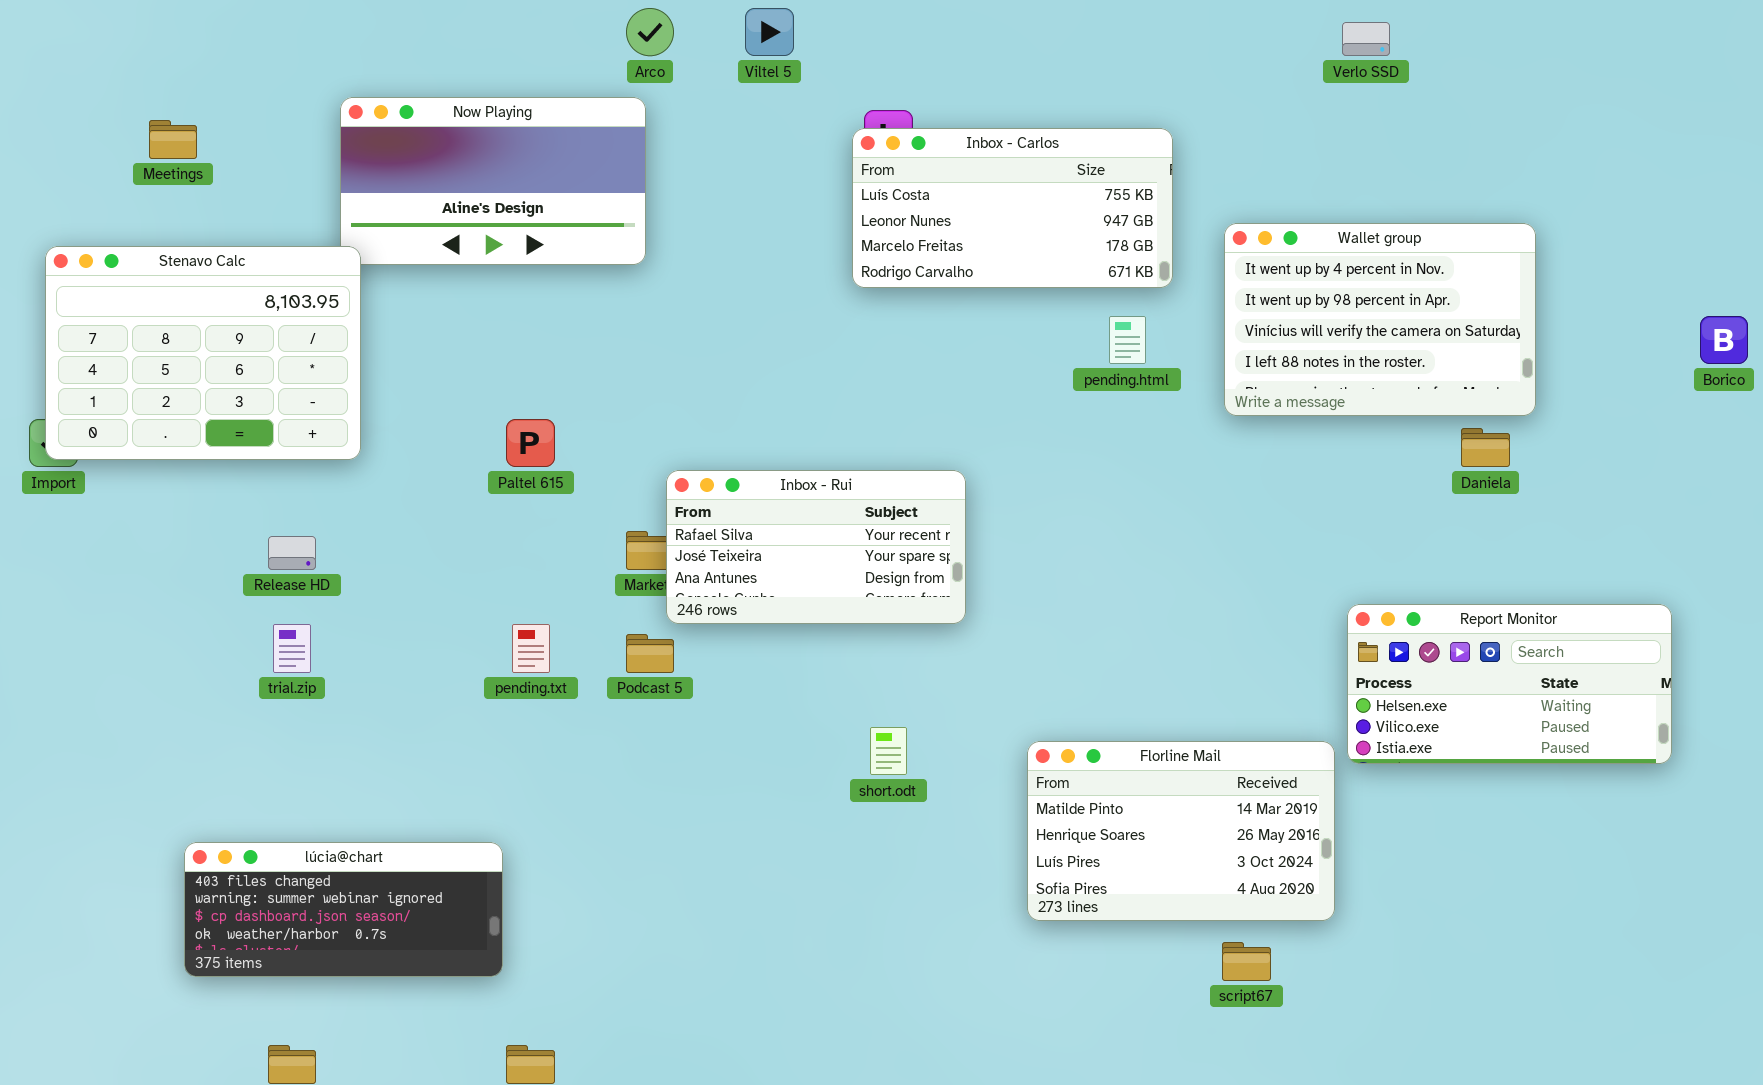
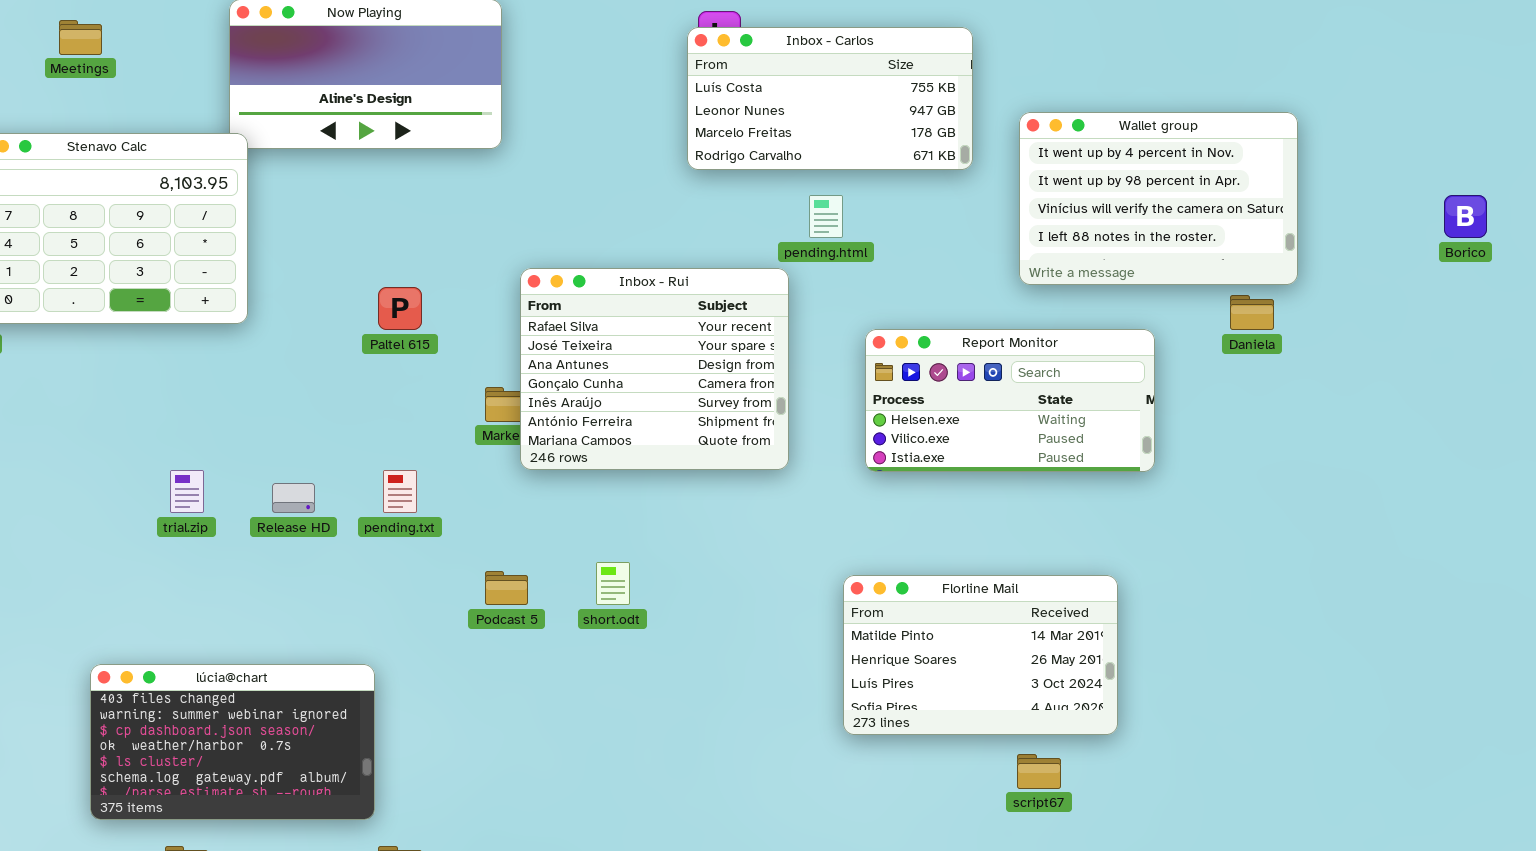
pending.html: [1109,316,1146,364] -> [809,195,843,238], moved
Inbox - Rui: [666,470,966,624] -> [520,268,789,470], resized
Release HD: [268,536,316,570] -> [272,483,315,513], moved
Report Monitor: [1347,604,1672,764] -> [865,329,1155,472], moved
Podcast 5: [626,634,674,673] -> [485,571,528,605], moved
short.odt: [870,727,907,775] -> [596,562,630,605], moved
lúcia@chart: [184,842,503,977] -> [90,664,375,820], resized

